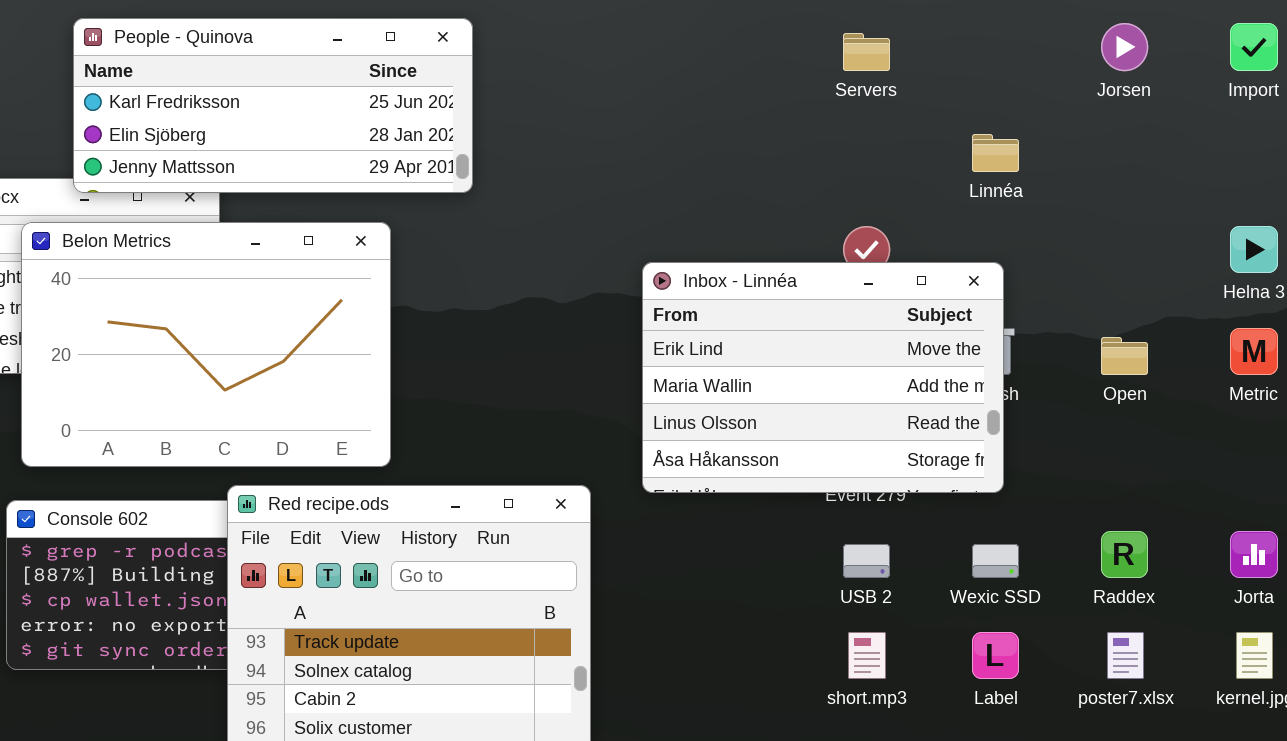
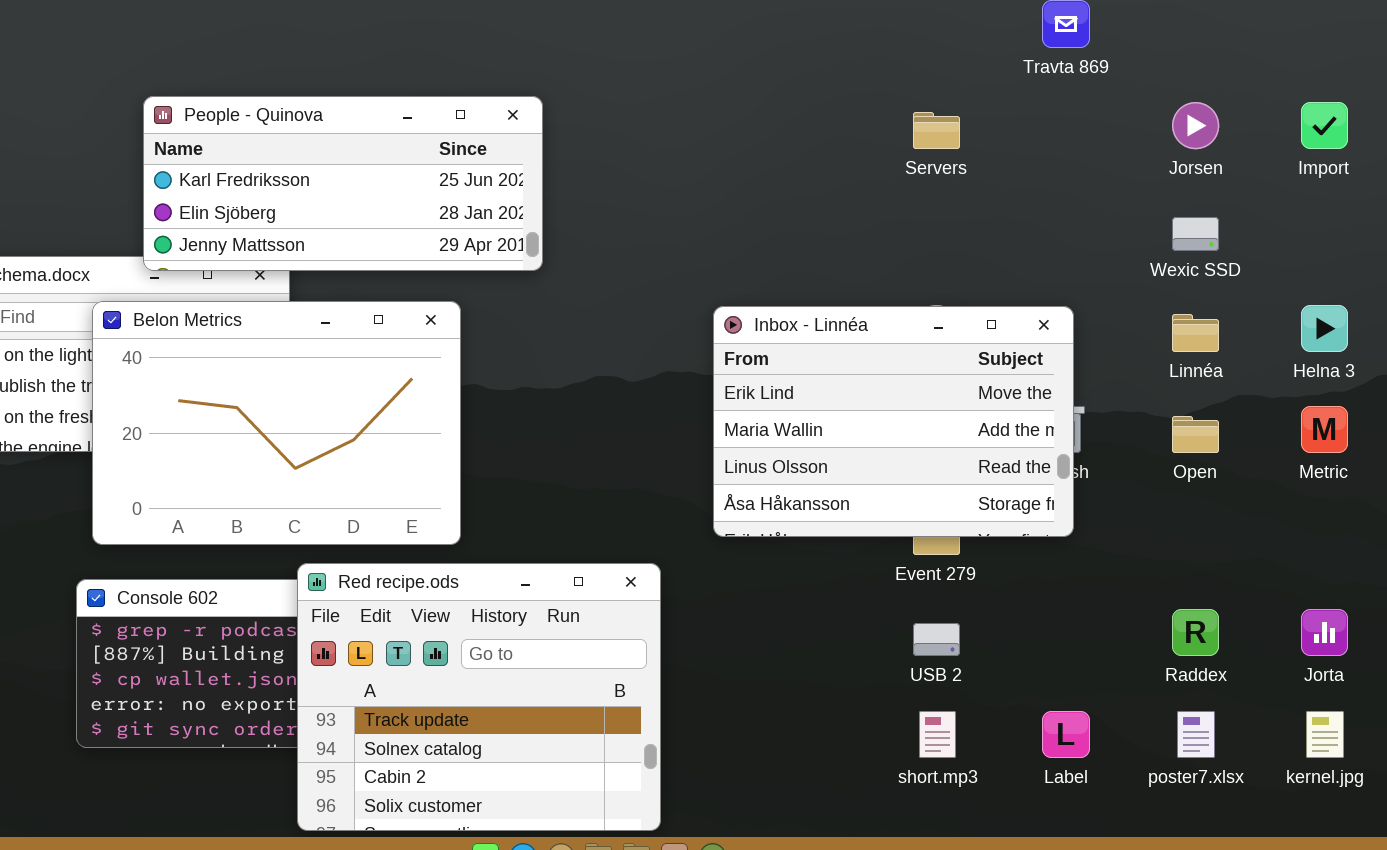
Linnéa: [972,134,1019,172] -> [1172,314,1219,352], moved
Inbox - Linnéa: [642,262,1004,493] -> [713,306,1074,537], moved
Wexic SSD: [972,544,1019,578] -> [1172,217,1219,251], moved

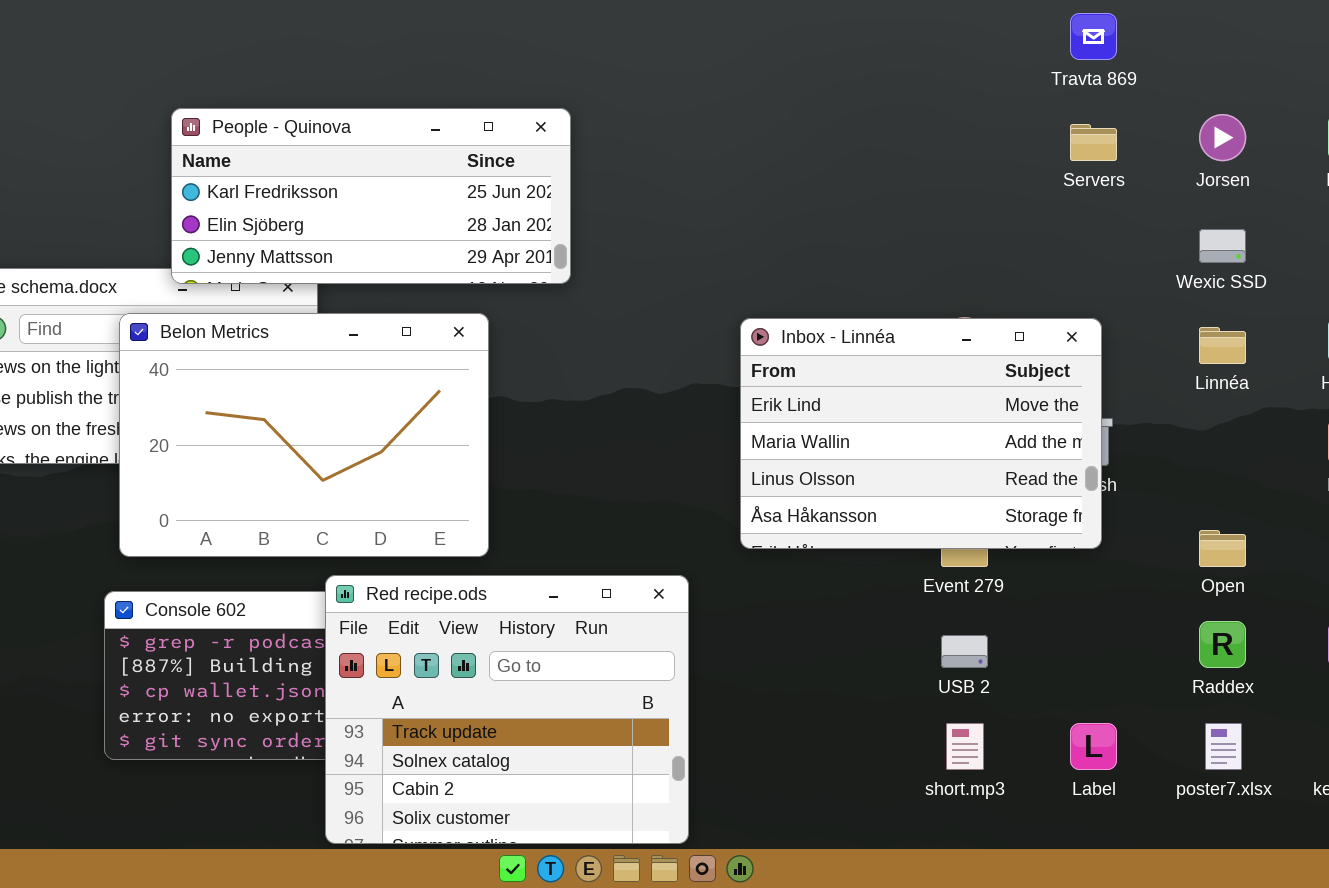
Servers: [913,112,960,149] -> [1070,124,1117,161], moved
Open: [1172,416,1219,453] -> [1199,530,1246,567], moved

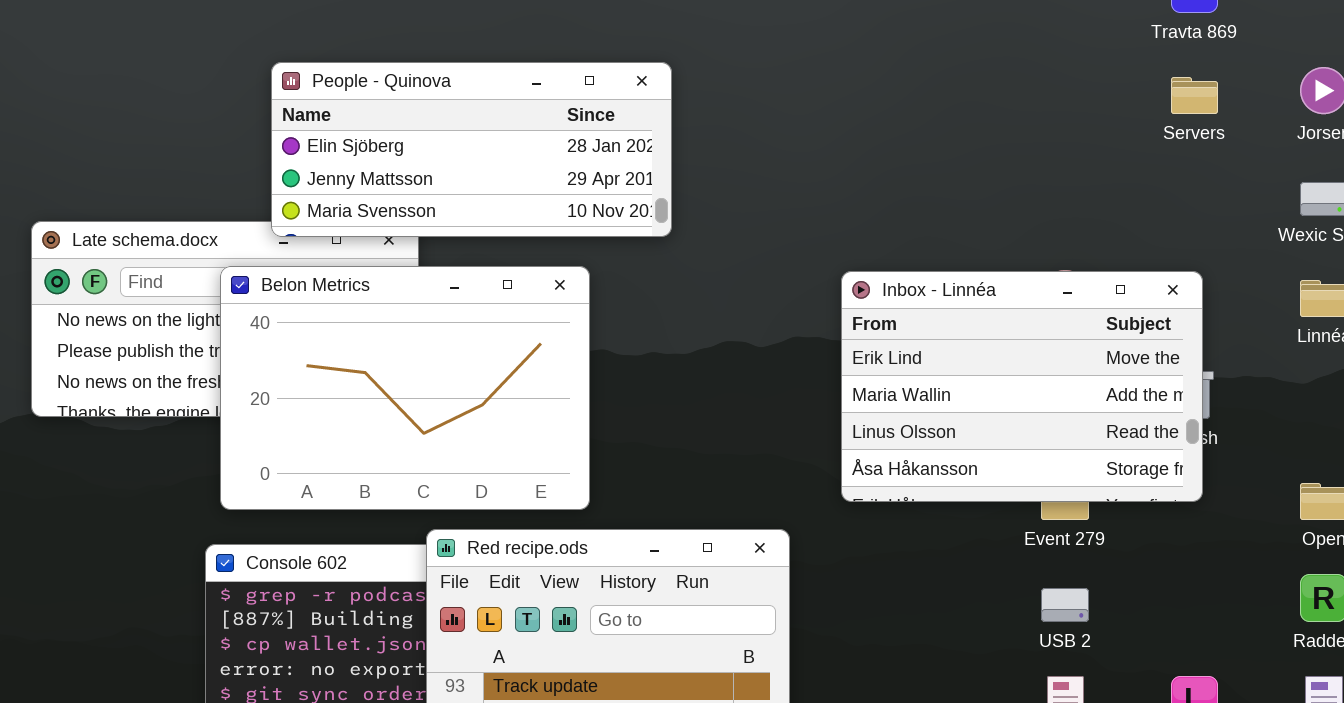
People - Quinova: [171,108,571,284] -> [271,62,672,237], scrolled down 1 row

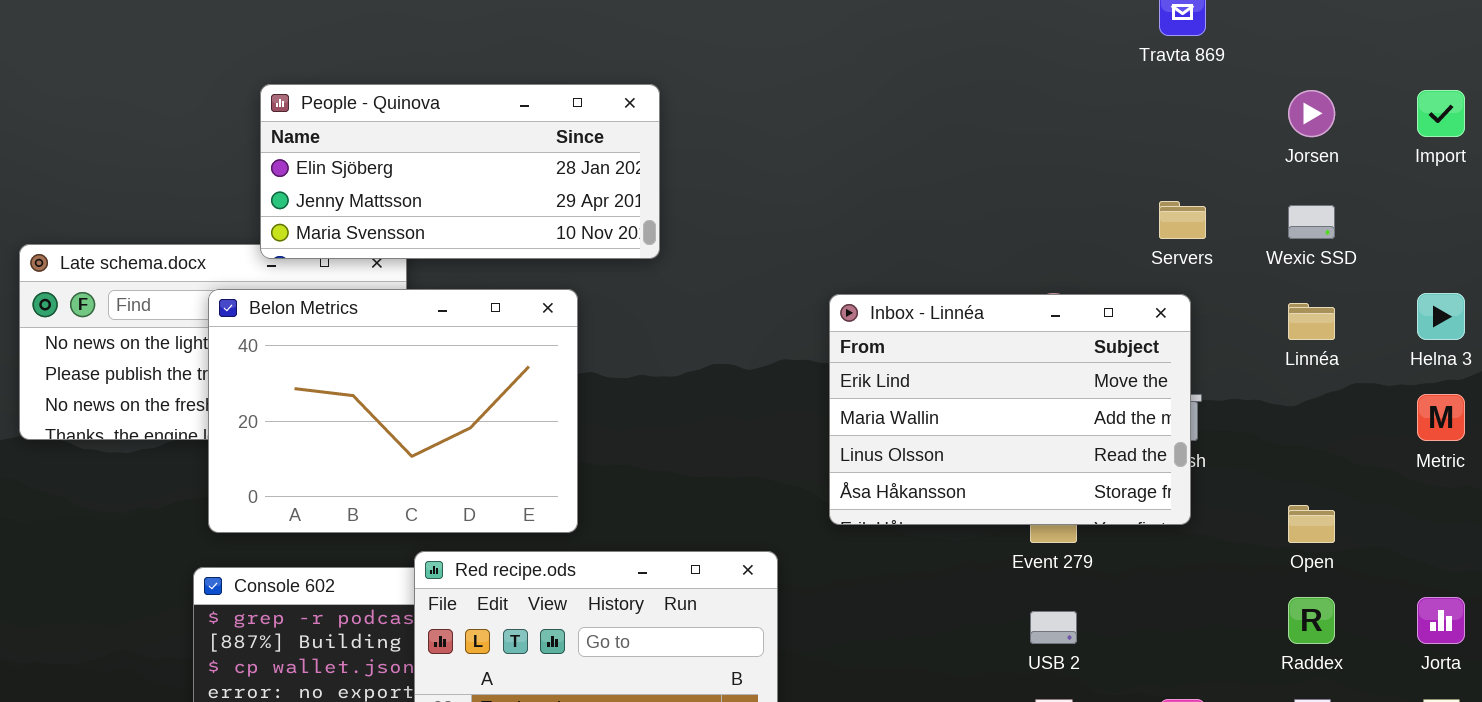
Servers: [1171,77,1218,114] -> [1159,201,1206,239], moved

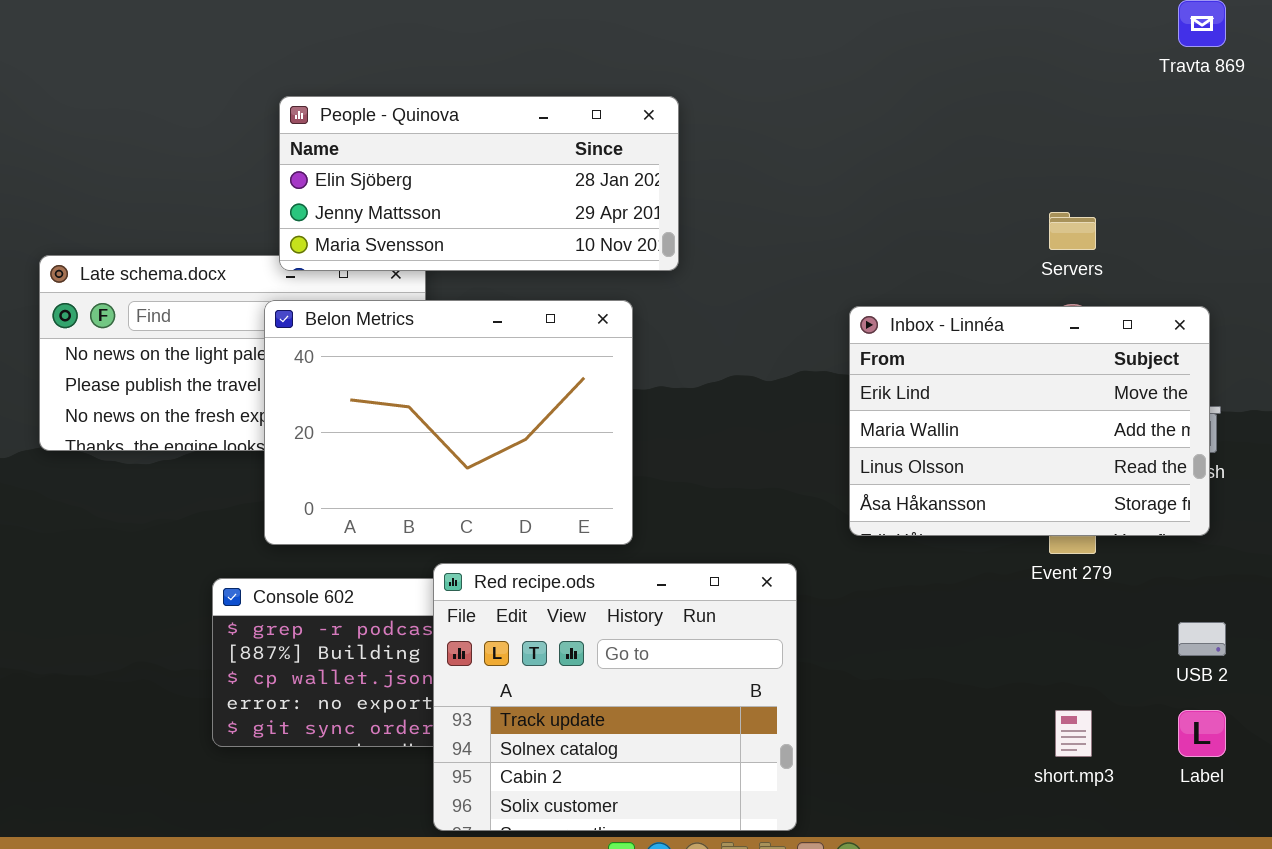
Servers: [1159,201,1206,239] -> [1049,212,1096,250], moved
Belon Metrics: [208,289,578,533] -> [264,300,633,545], moved
USB 2: [1030,611,1077,644] -> [1178,622,1226,656], moved

